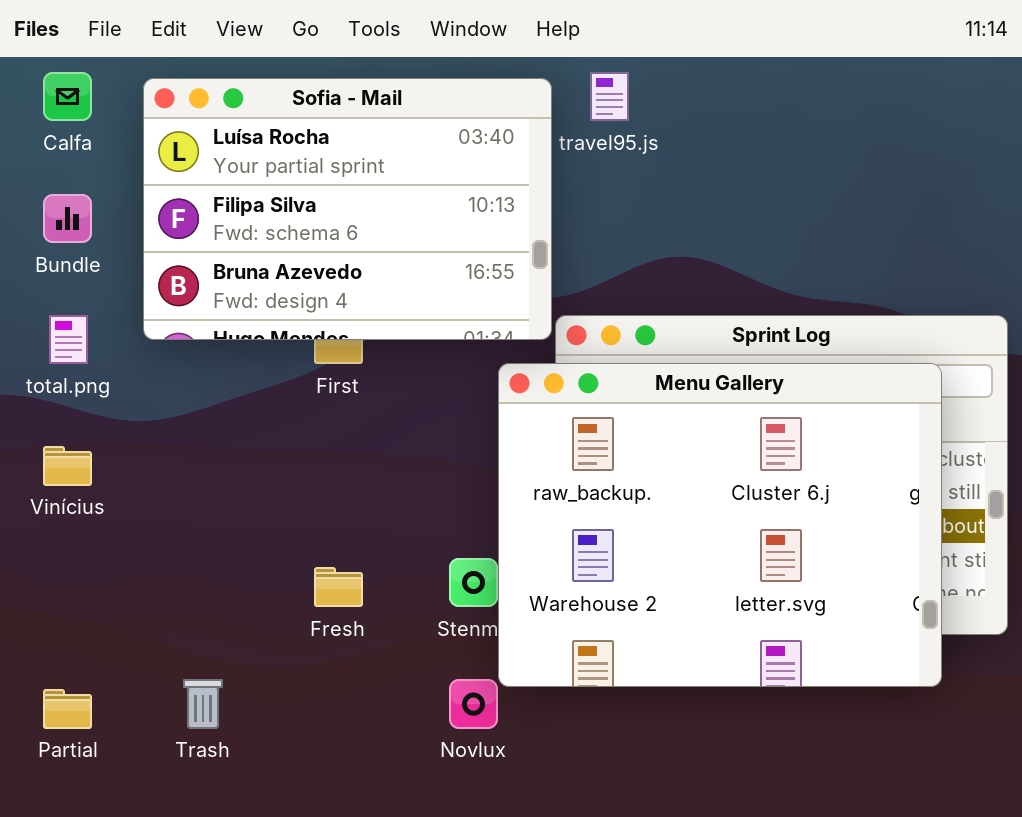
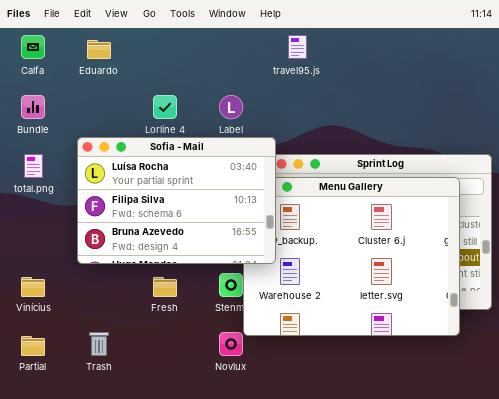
Sofia - Mail: [143,78,552,340] -> [77,137,276,264], moved
Vinícius: [43,446,92,486] -> [21,277,45,297], moved

